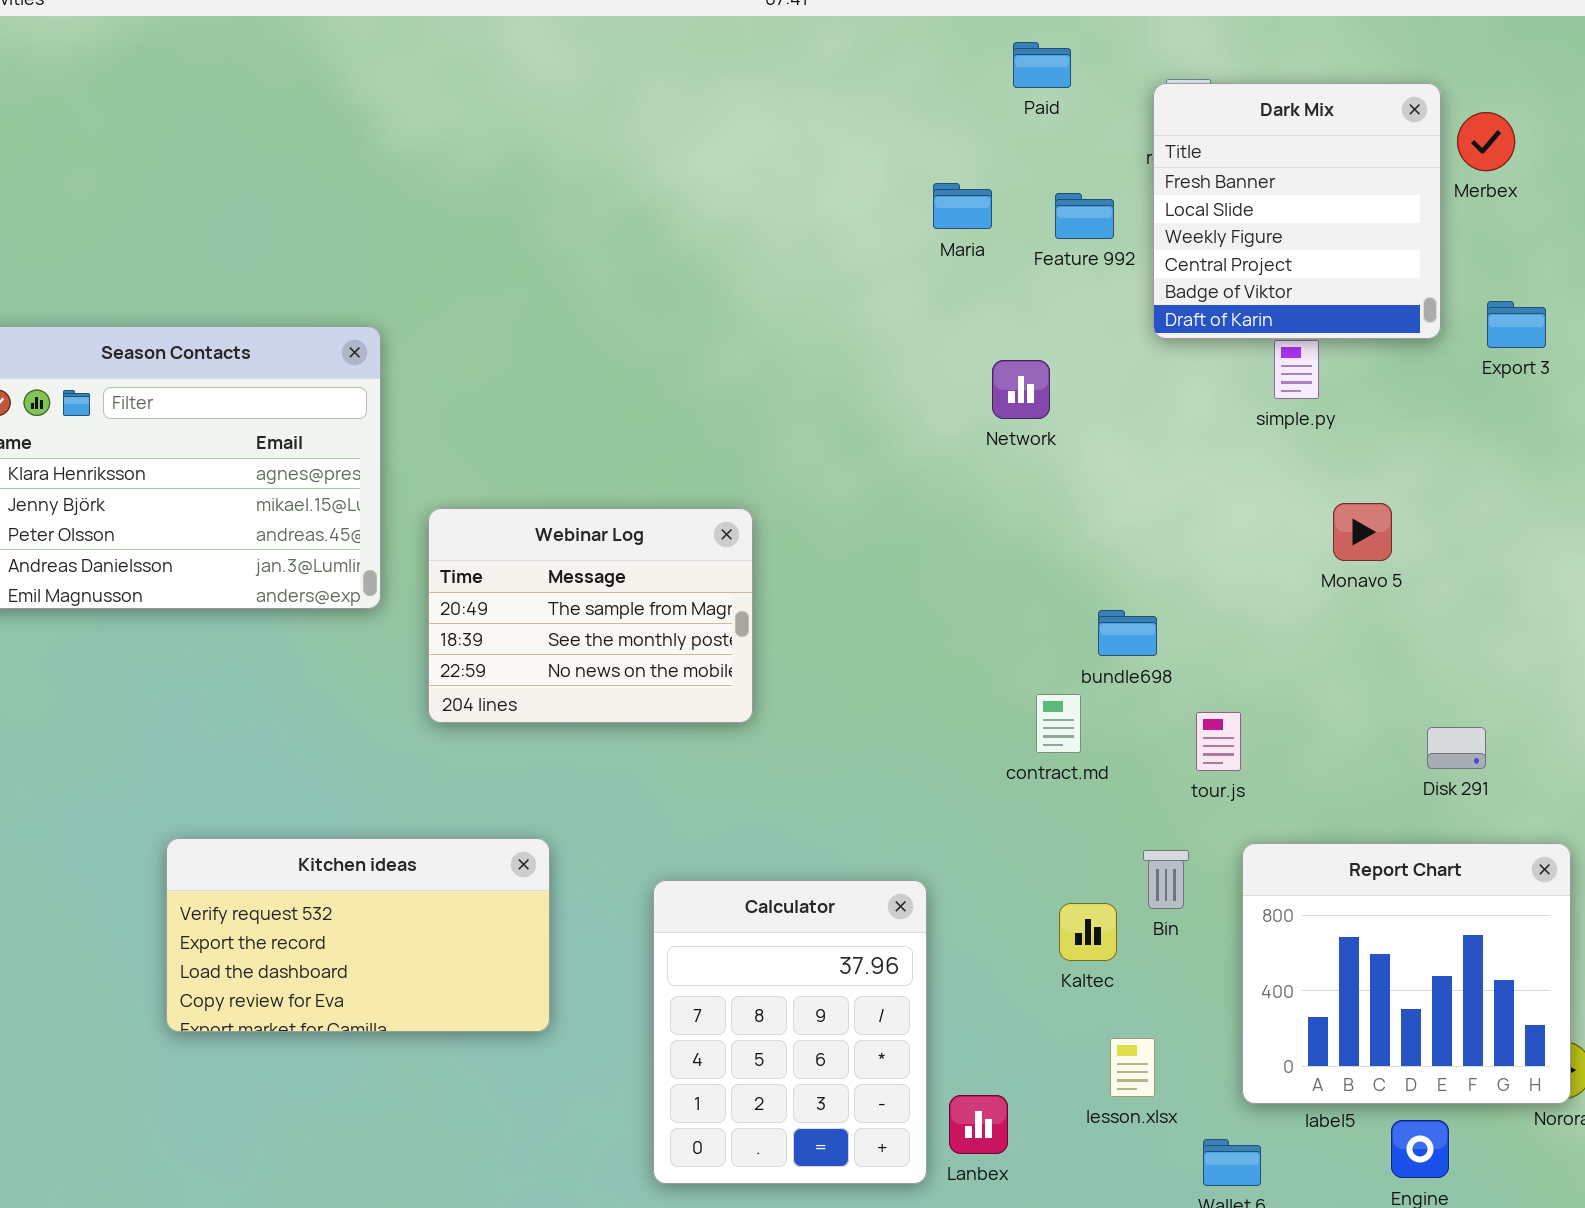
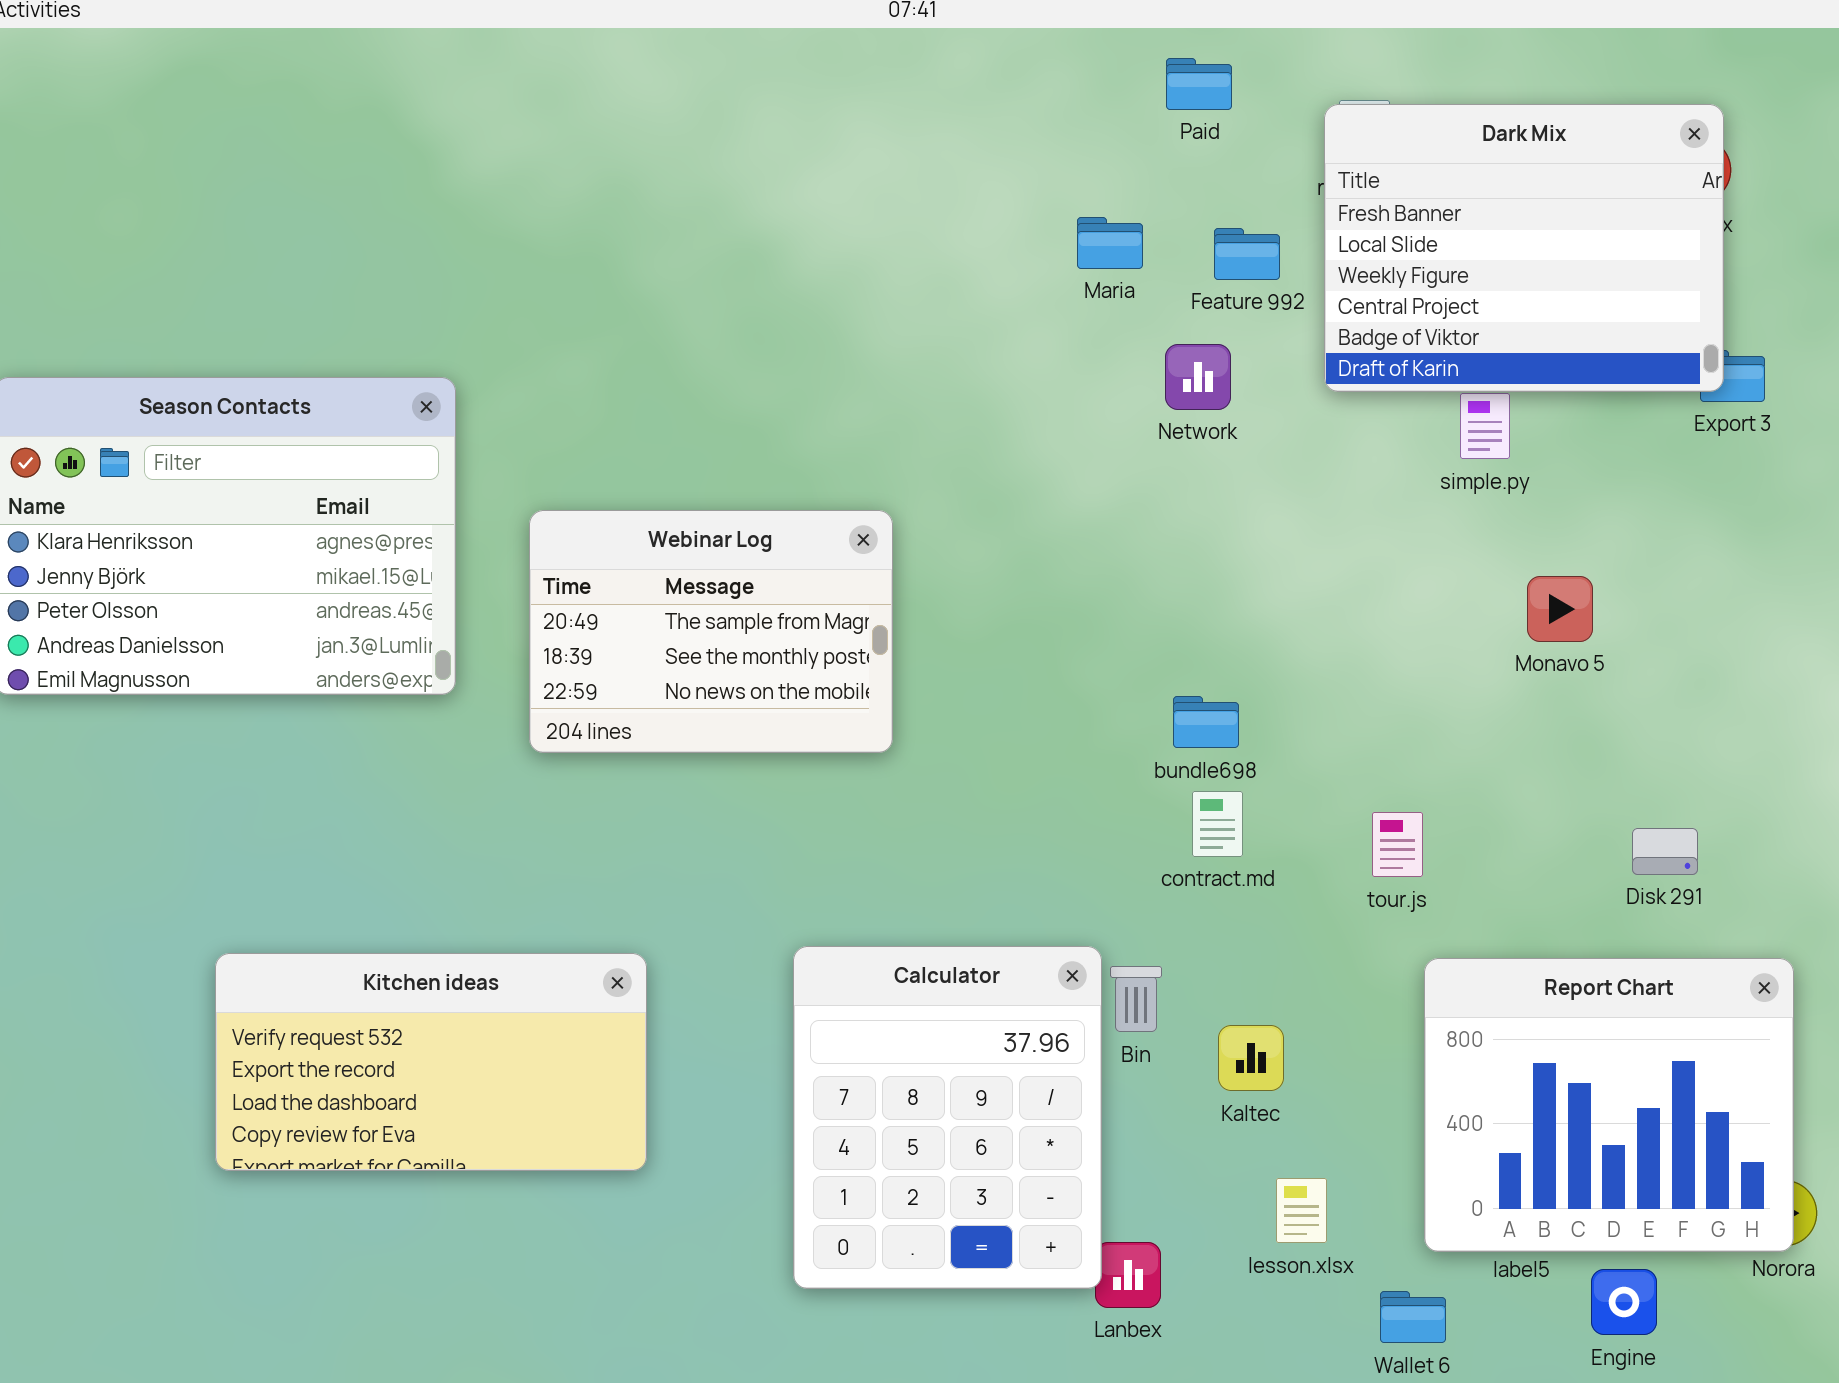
Dark Mix: [1153,83,1441,339] -> [1324,104,1724,392], resized
Network: [992,360,1050,419] -> [1165,344,1231,410], moved
Webinar Log: [428,508,753,723] -> [529,510,893,753], moved
bundle698: [1098,610,1157,656] -> [1173,696,1239,748], moved
Bin: [1143,850,1189,909] -> [1110,966,1162,1032], moved
Calculator: [653,880,927,1184] -> [793,946,1102,1289], moved

